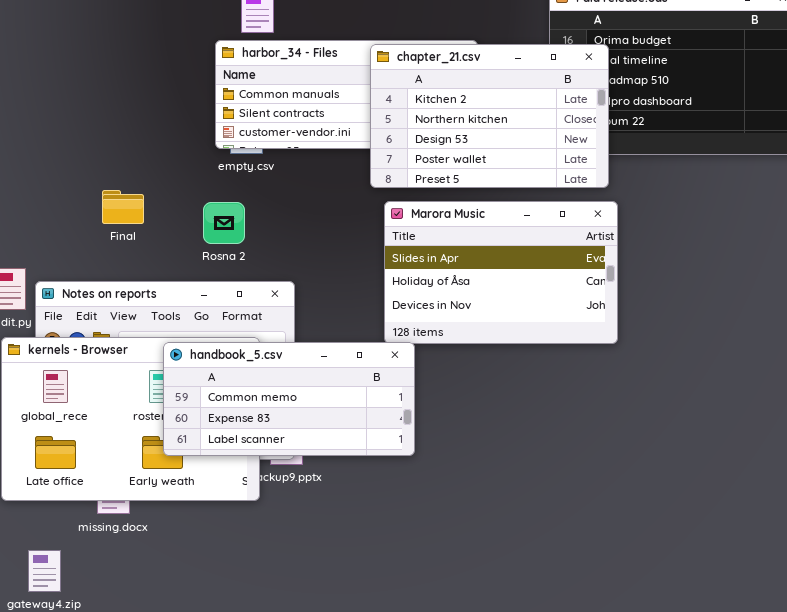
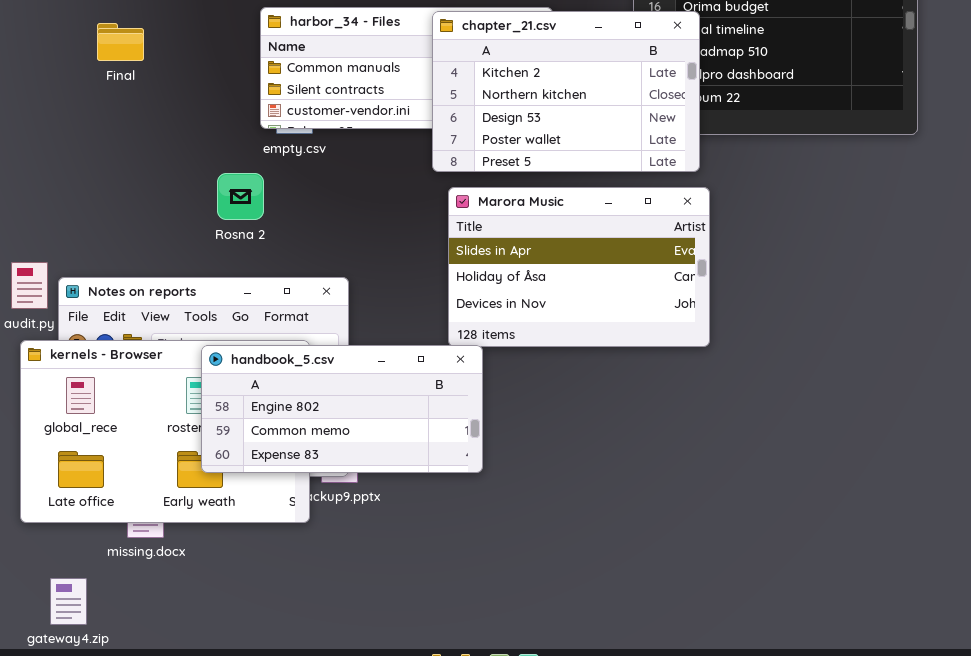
Final: [102,190,144,224] -> [97,23,144,61], moved
Rosna 2: [203,202,245,244] -> [217,173,264,220], moved
handbook_5.csv: [163,342,415,456] -> [201,345,483,473], scrolled up 1 row

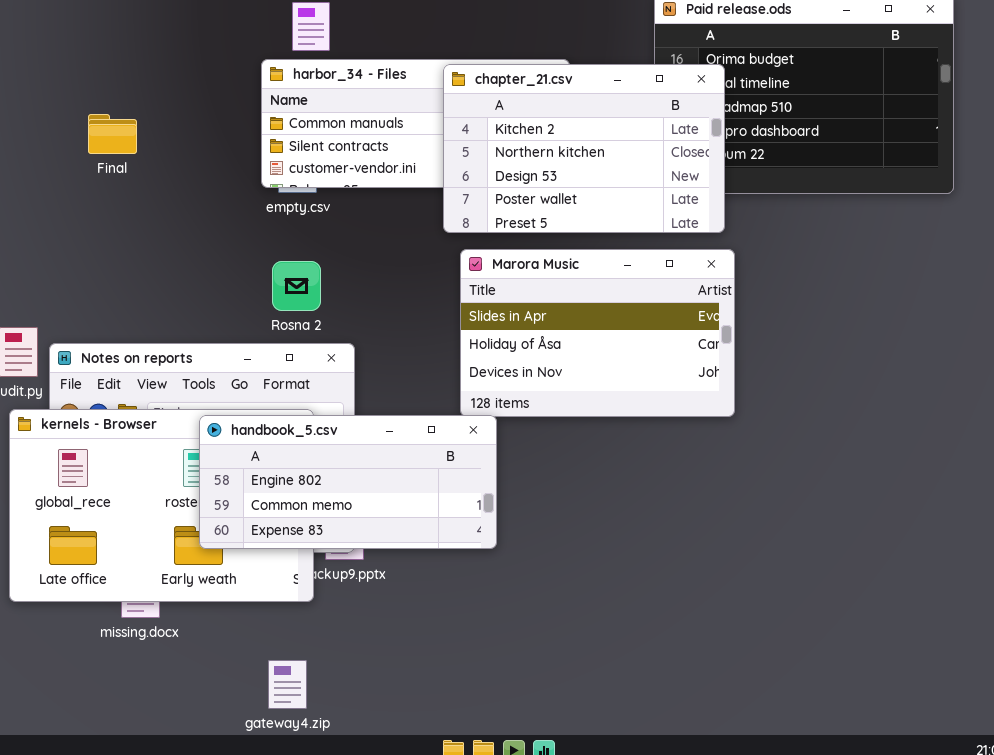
Final: [97,23,144,61] -> [88,114,137,154], moved
Rosna 2: [217,173,264,220] -> [272,261,321,311], moved
gateway4.zip: [50,578,87,625] -> [268,660,307,709], moved

